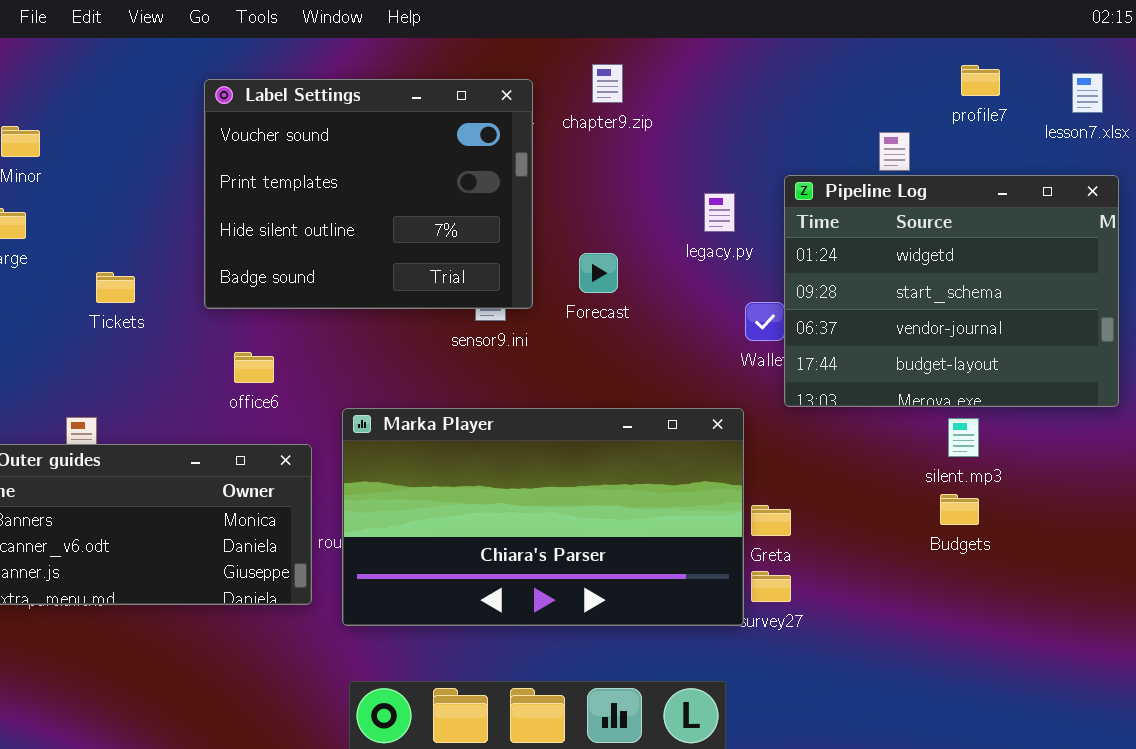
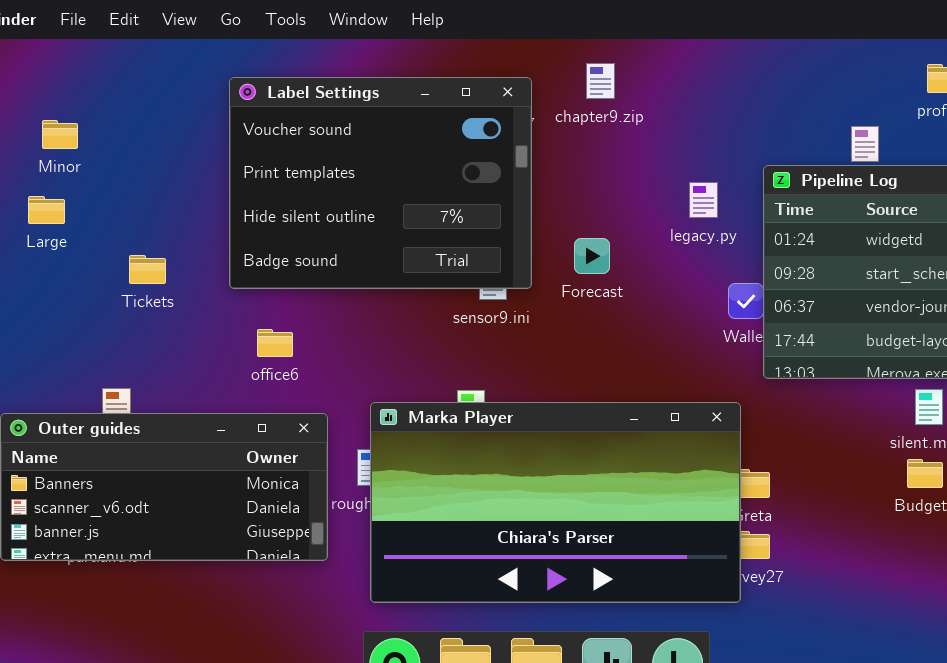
Marka Player: [342,408,744,626] -> [370,402,741,603], moved

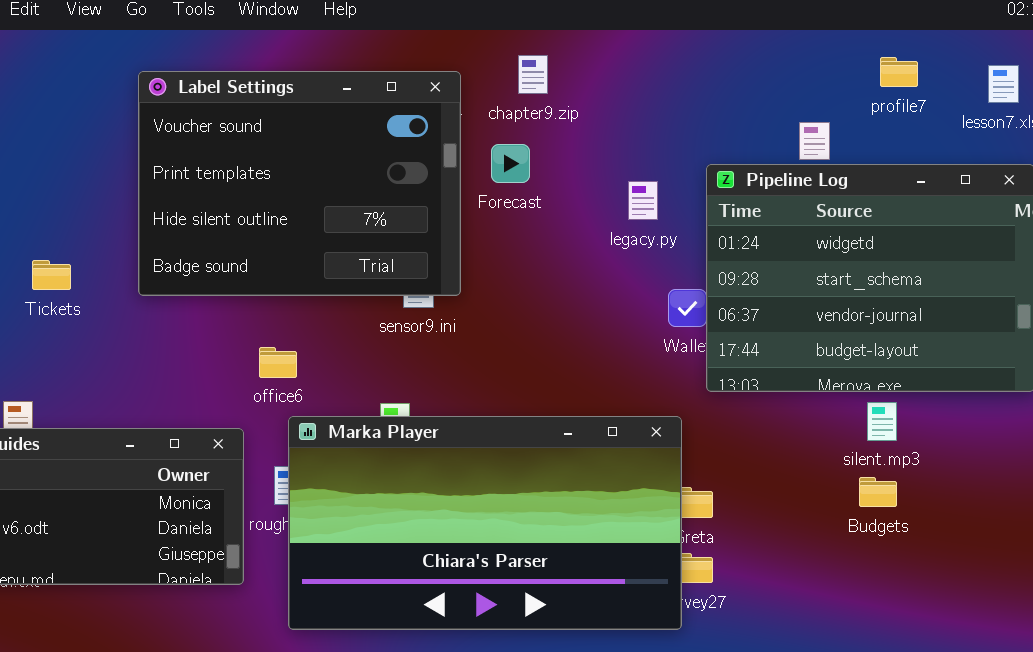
Forecast: [574,238,610,274] -> [491,144,530,183], moved
office6: [257,329,293,357] -> [259,347,297,378], moved

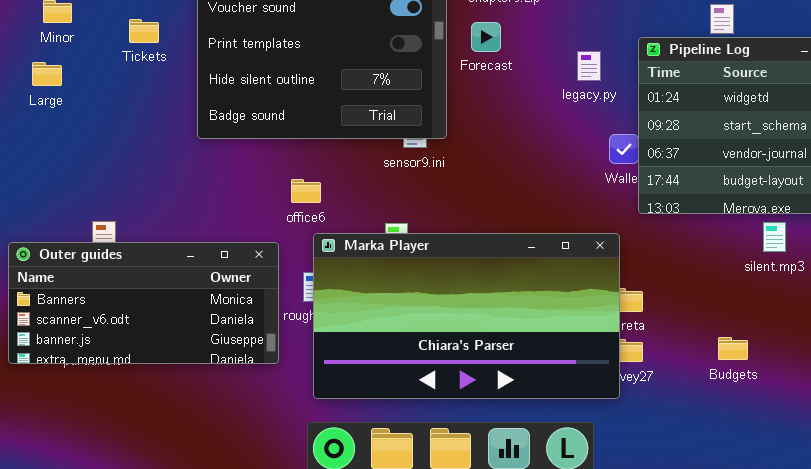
Tickets: [32,260,71,290] -> [129,19,159,43], moved
Budgets: [859,477,897,507] -> [718,337,748,360], moved

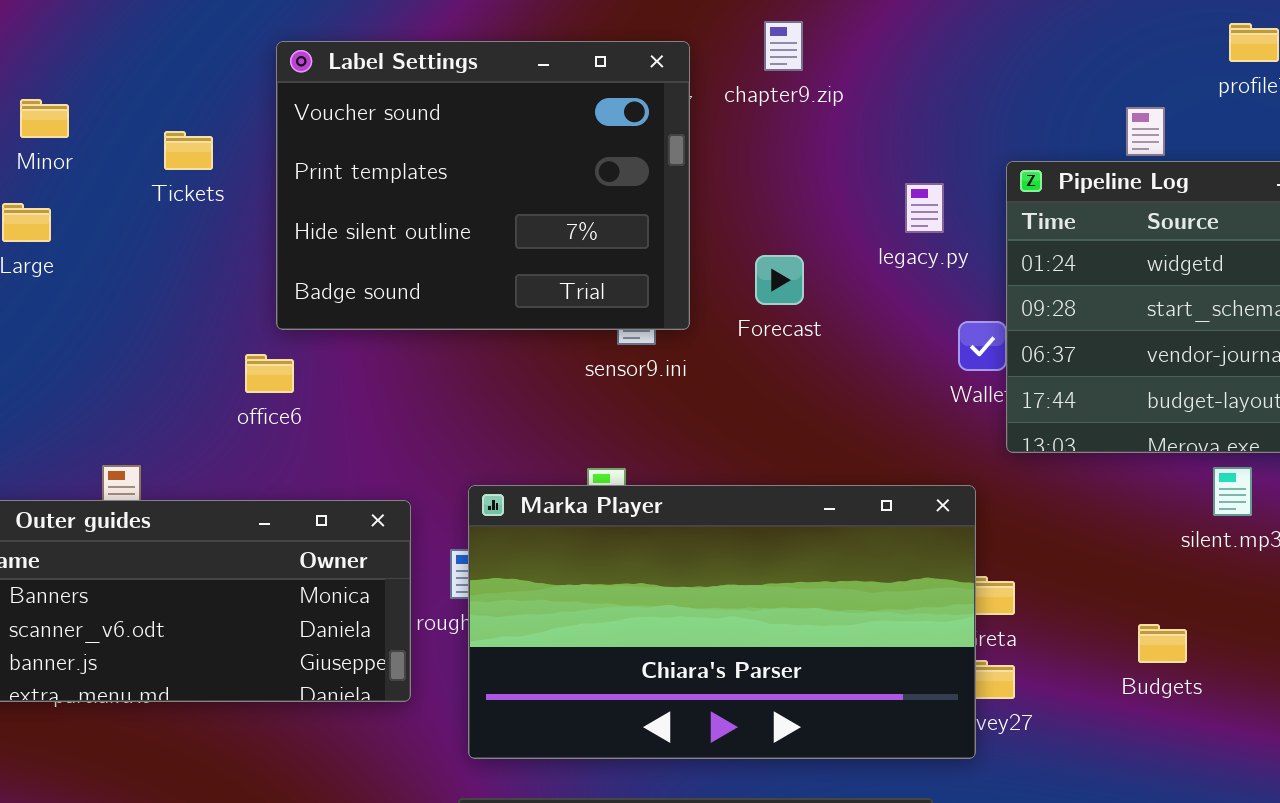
Forecast: [471,22,501,52] -> [755,255,804,305], moved
office6: [291,179,321,203] -> [245,354,294,393], moved
Budgets: [718,337,748,360] -> [1138,624,1187,663], moved

